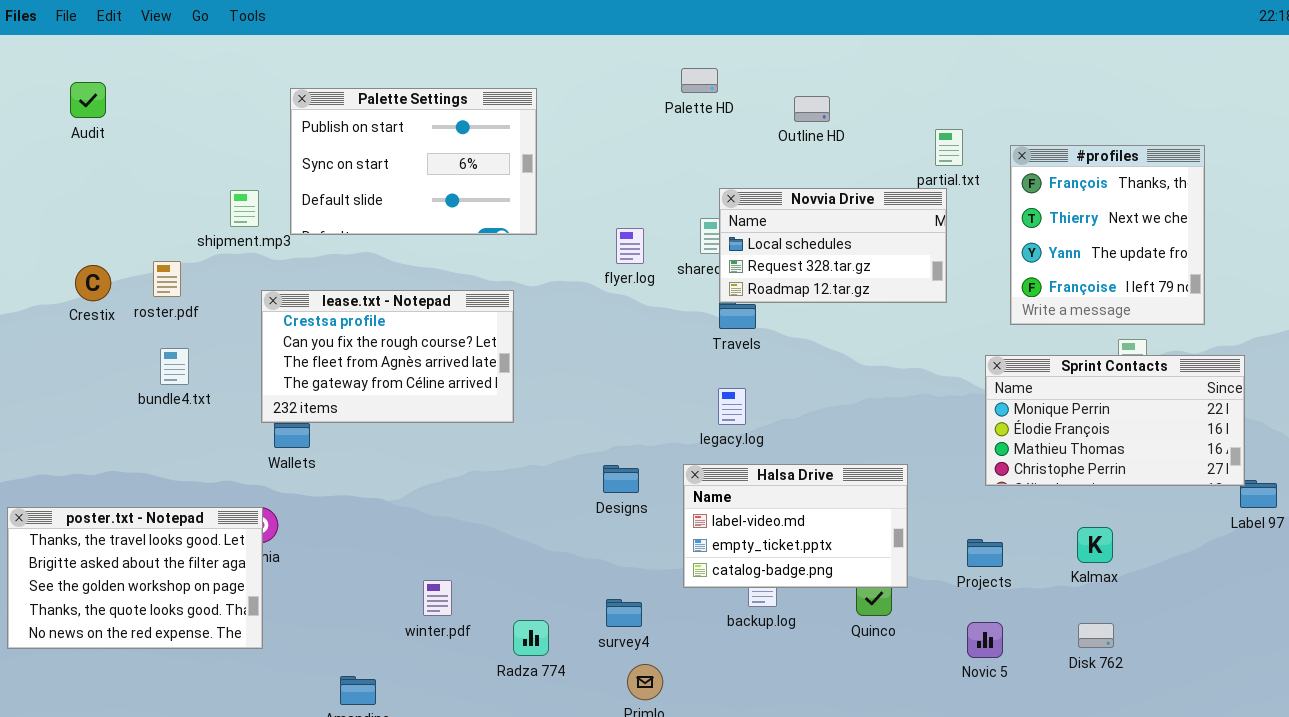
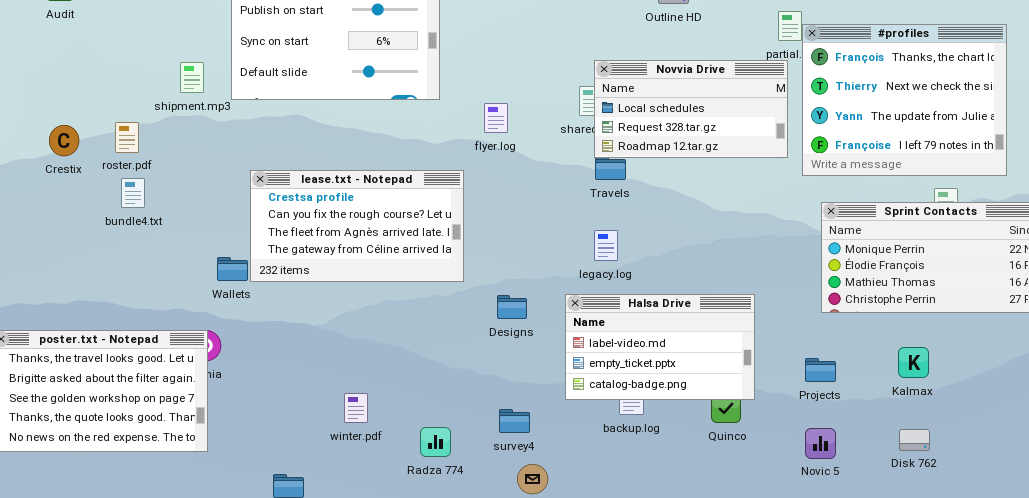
#profiles: [1010,145,1205,325] -> [802,24,1007,176], resized
flyer.log: [616,228,644,264] -> [484,103,508,133], moved
lease.txt - Notepad: [261,290,514,423] -> [250,170,464,282], moved
bundle4.txt: [160,348,189,385] -> [121,178,145,208], moved

